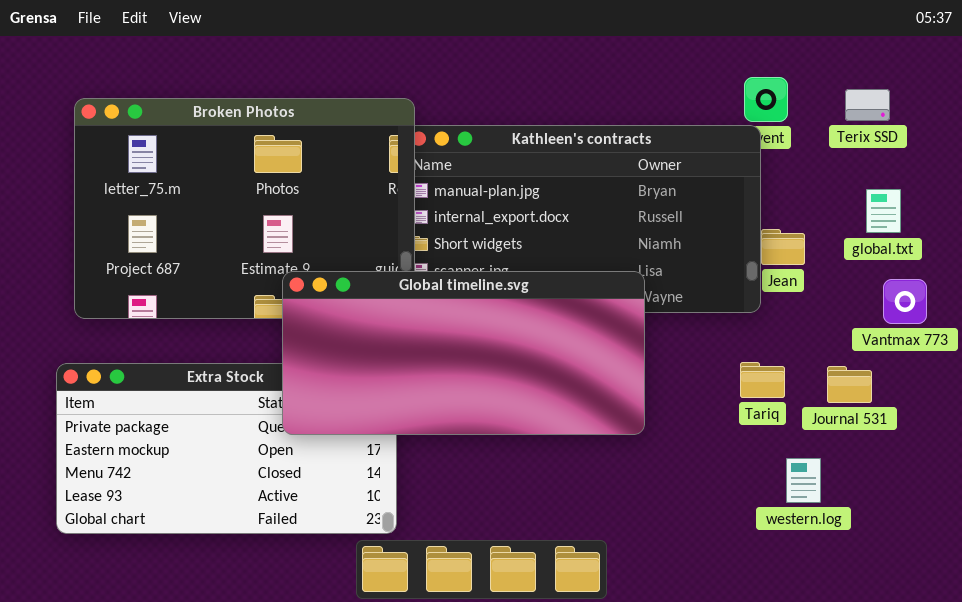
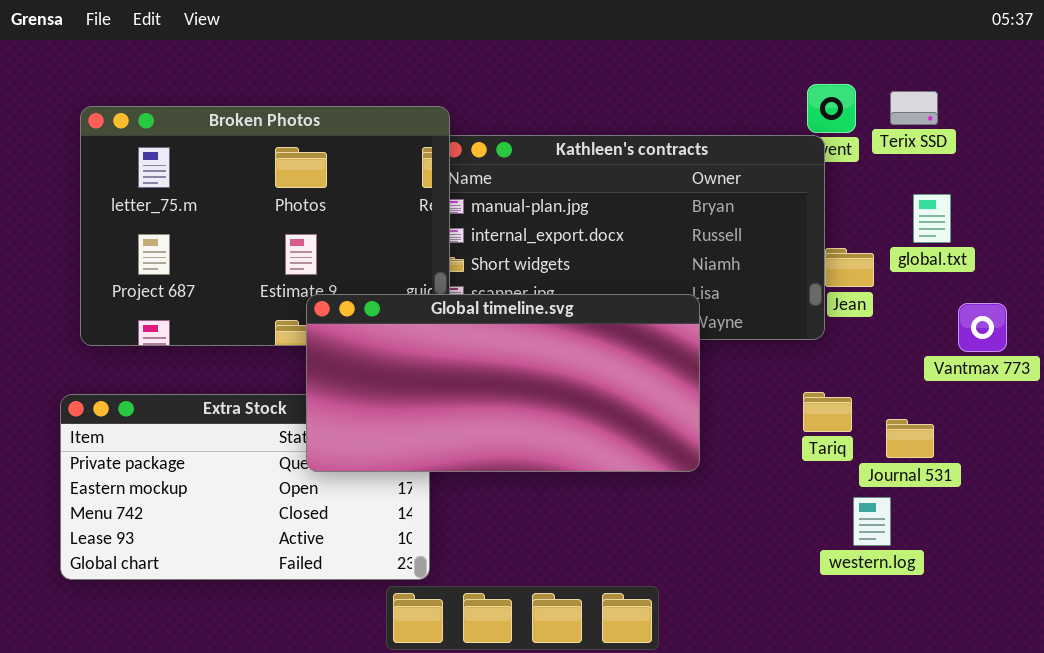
Terix SSD: [845,89,890,121] -> [890,91,938,125], moved
global.txt: [866,189,901,233] -> [913,194,951,243], moved
Journal 531: [827,366,872,403] -> [886,419,934,458], moved

